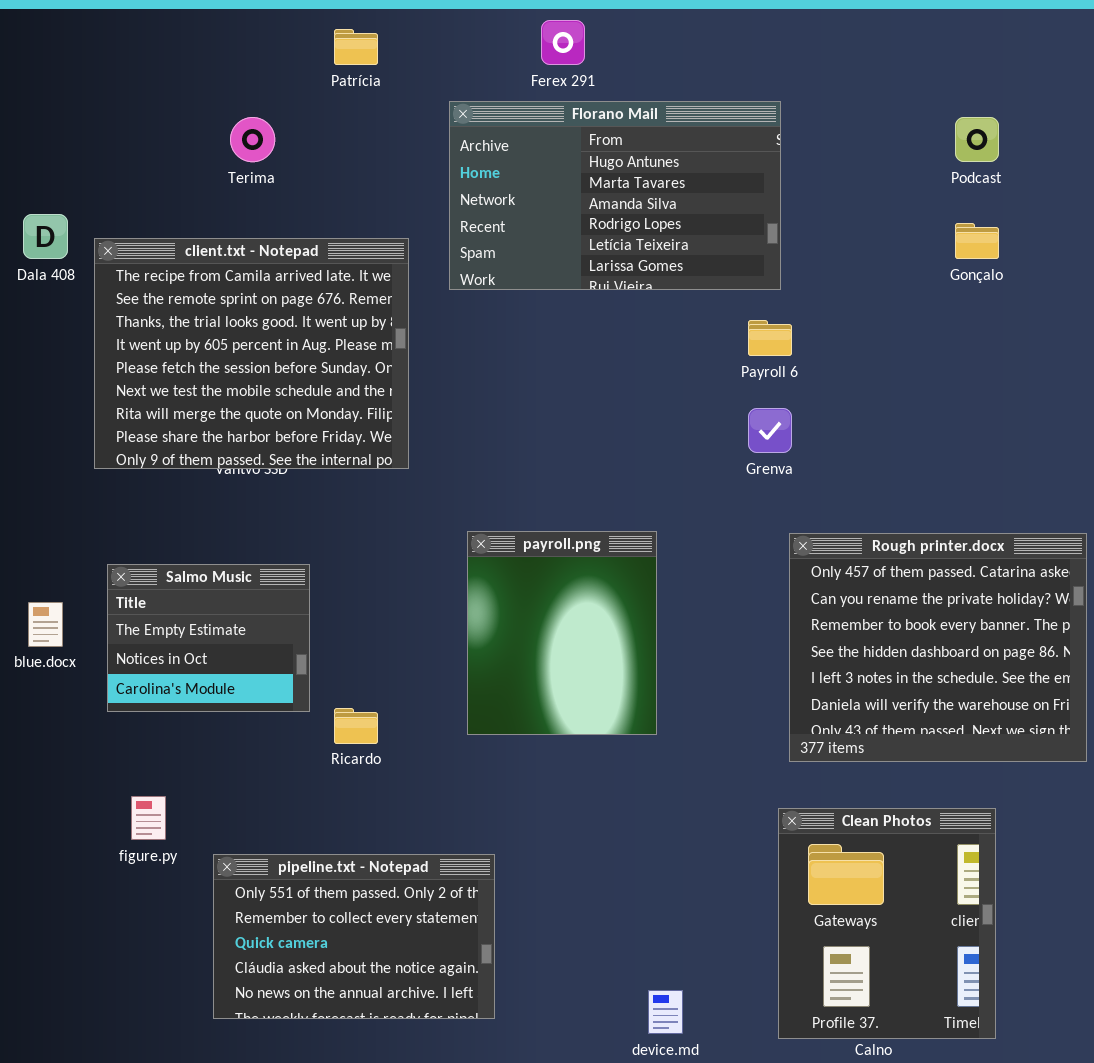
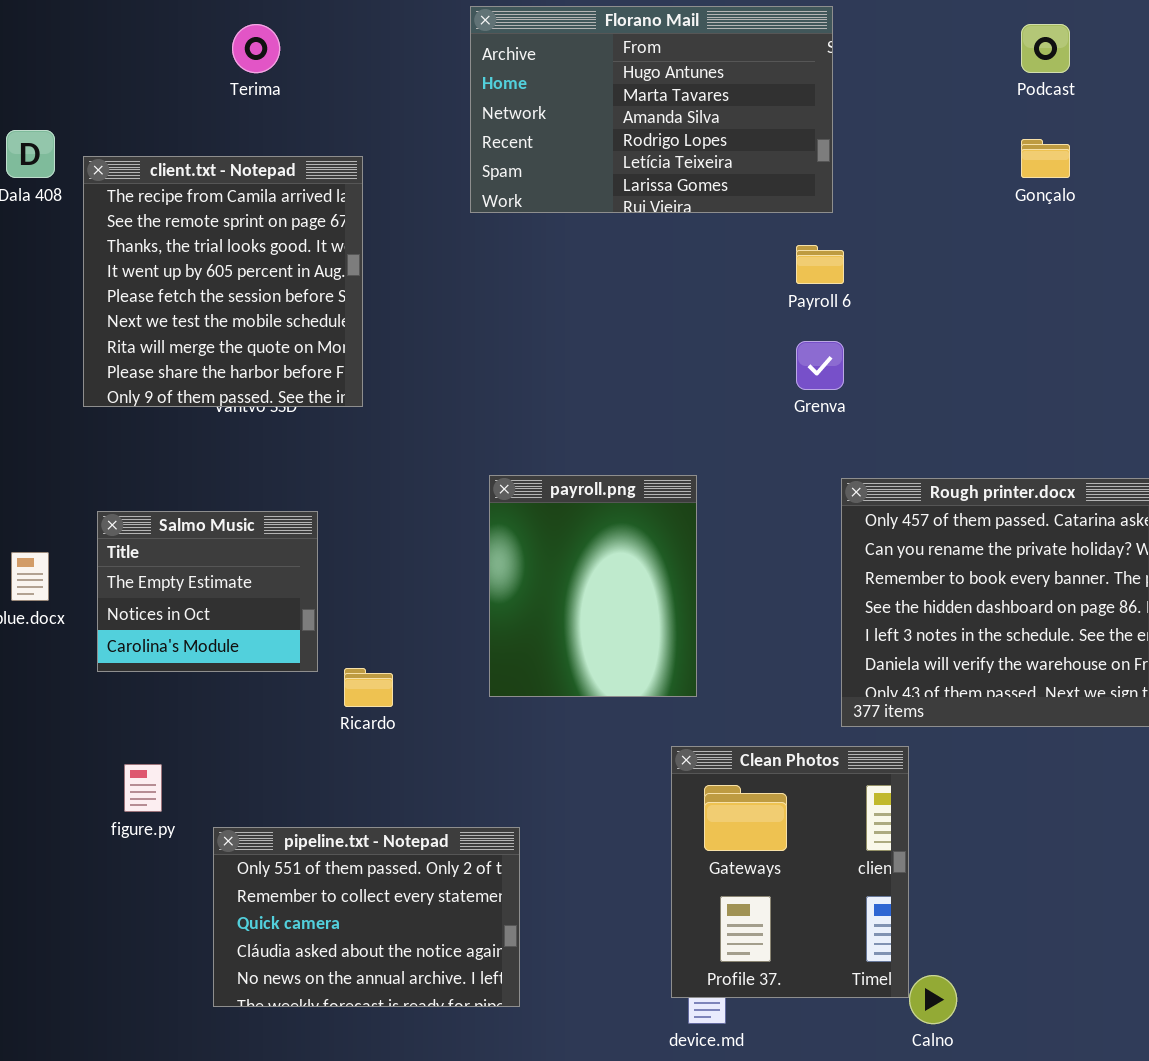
client.txt - Notepad: [94,238,409,469] -> [83,156,363,407], resized
Clean Photos: [778,808,996,1039] -> [671,746,909,998], moved

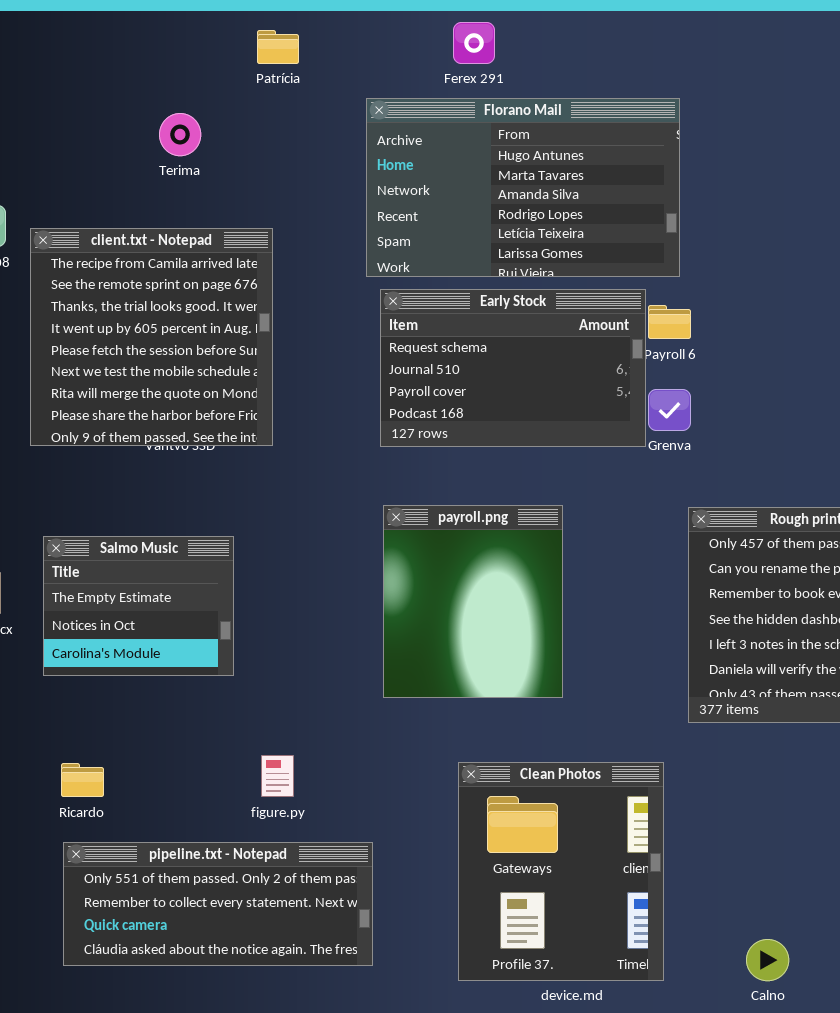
Early Stock: none -> [380,289,646,447], opened
Ricardo: [344,668,393,707] -> [61,763,104,797], moved
Clean Photos: [671,746,909,998] -> [458,762,664,981], moved
figure.py: [124,764,162,812] -> [261,755,294,797], moved
pipeline.txt - Notepad: [213,827,520,1007] -> [63,842,373,966], moved, resized

